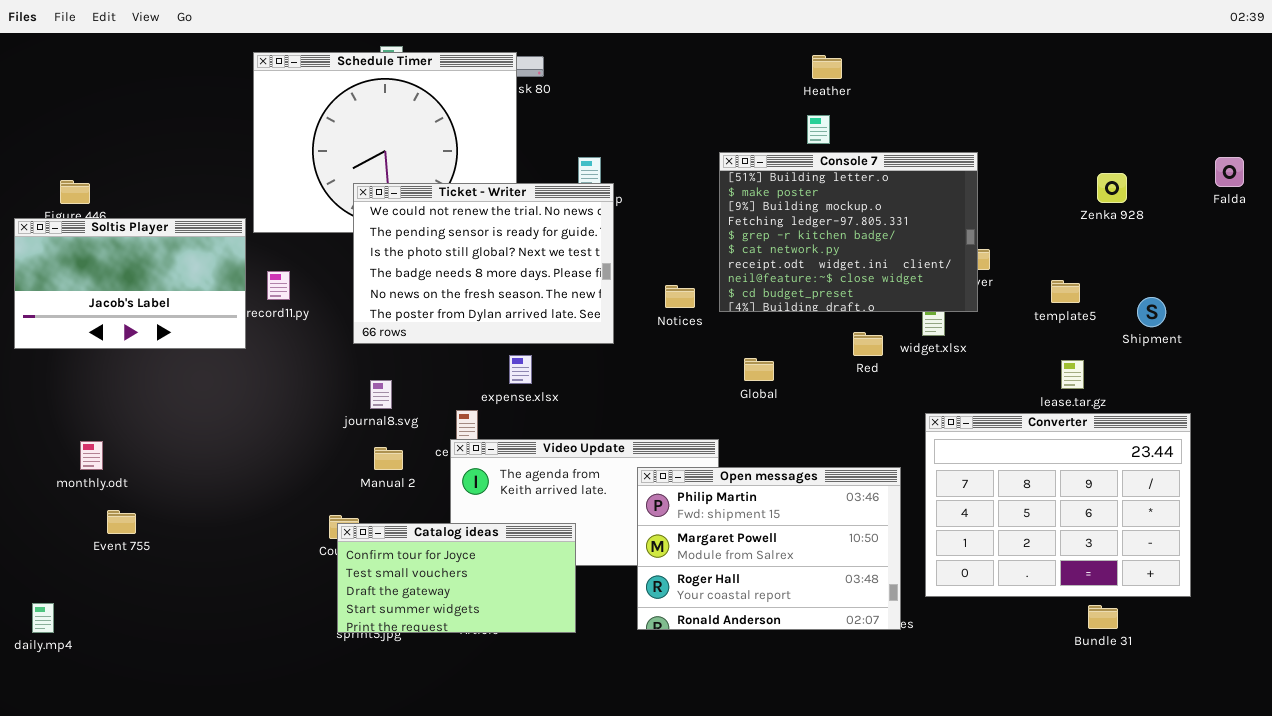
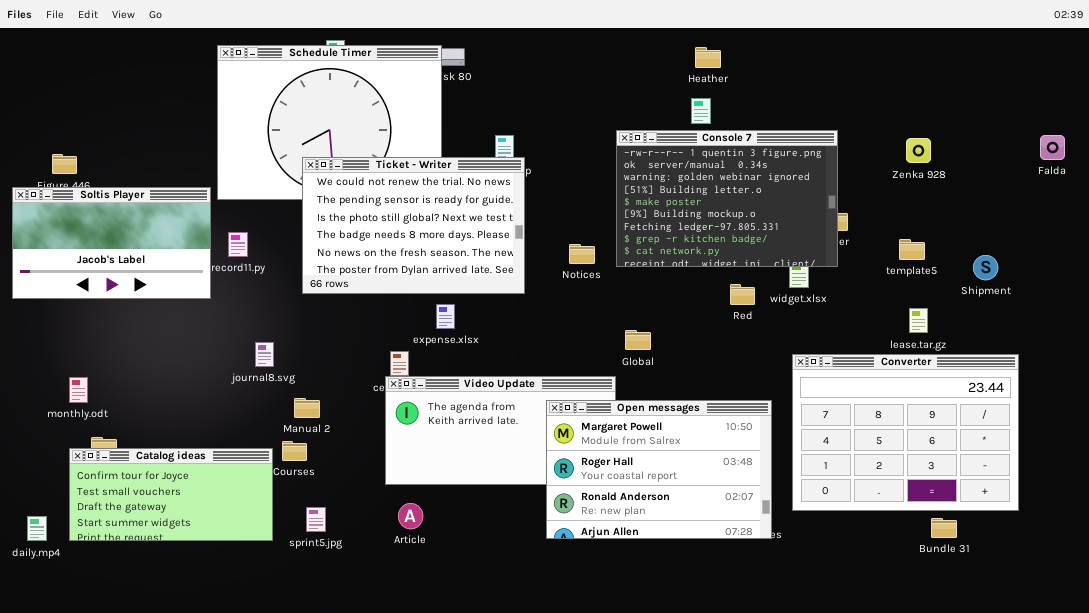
Console 7: [719,152,978,312] -> [616,130,838,267], scrolled up 3 rows
Zenka 928: [1097,173,1127,203] -> [906,138,931,163], moved
Global: [744,358,774,381] -> [625,330,651,350], moved
journal8.svg: [370,380,392,409] -> [255,342,274,367], moved
Manual 2: [374,447,403,470] -> [294,398,320,418], moved
Open messages: [637,467,901,630] -> [546,400,772,539], scrolled down 1 row
Catalog ideas: [337,523,576,633] -> [69,448,273,541], moved

